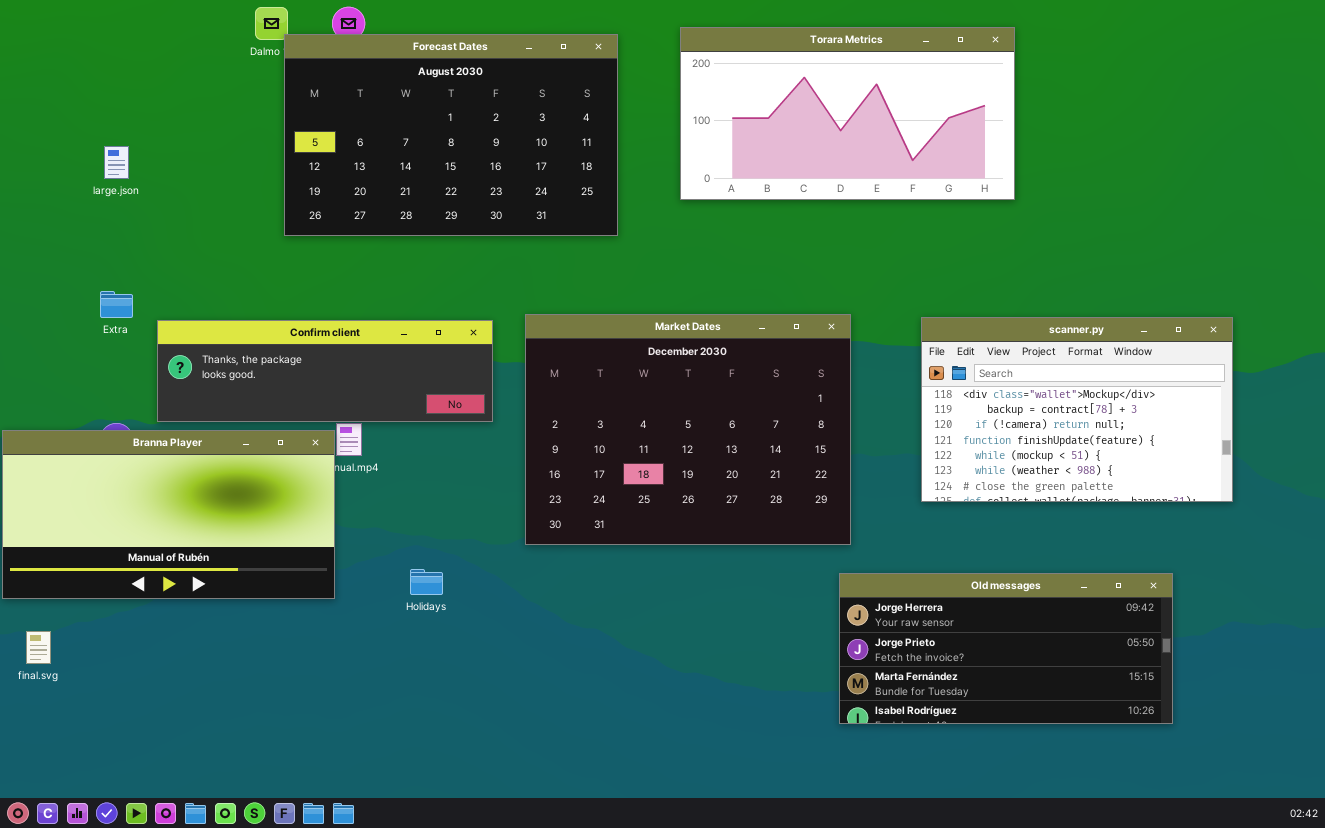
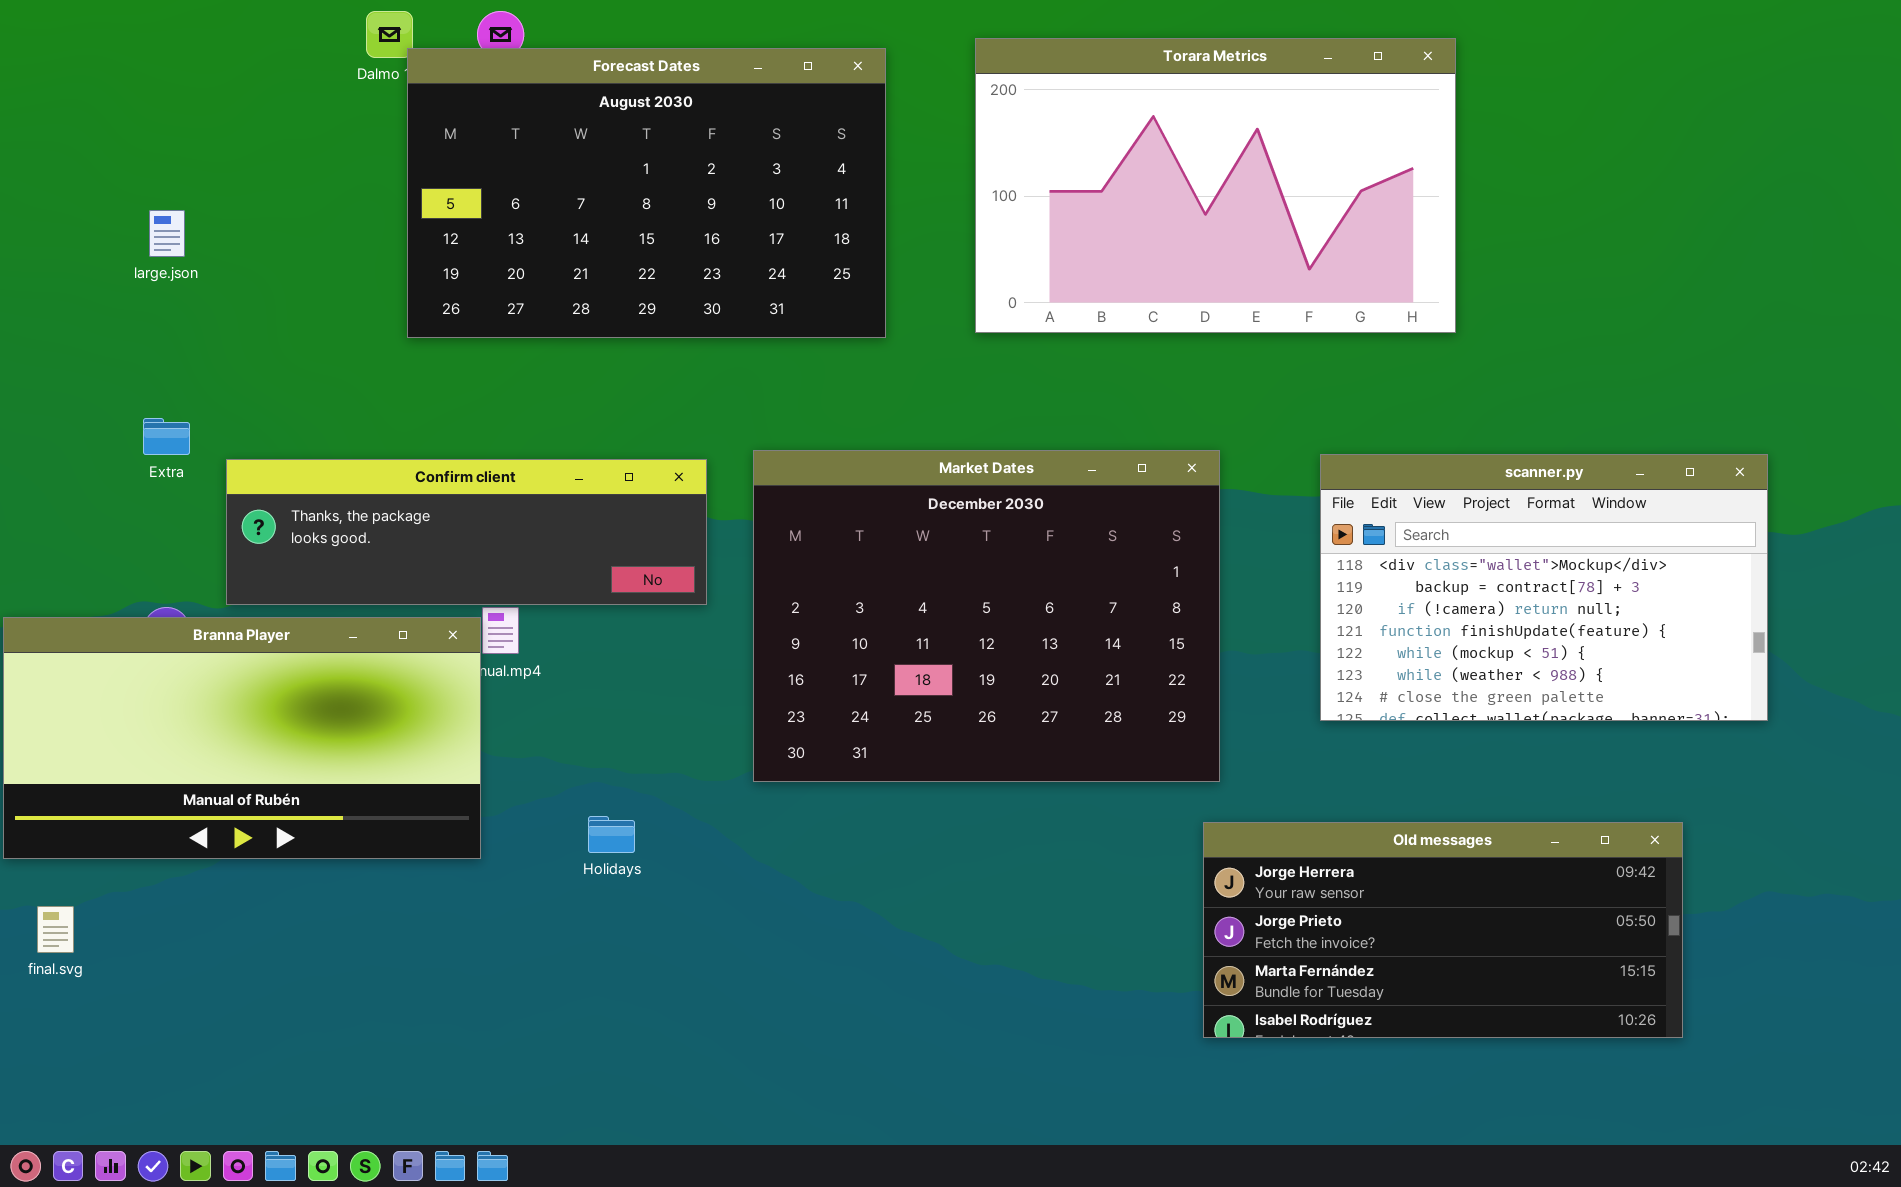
Torara Metrics: [680,27,1015,200] -> [975,38,1456,333], resized

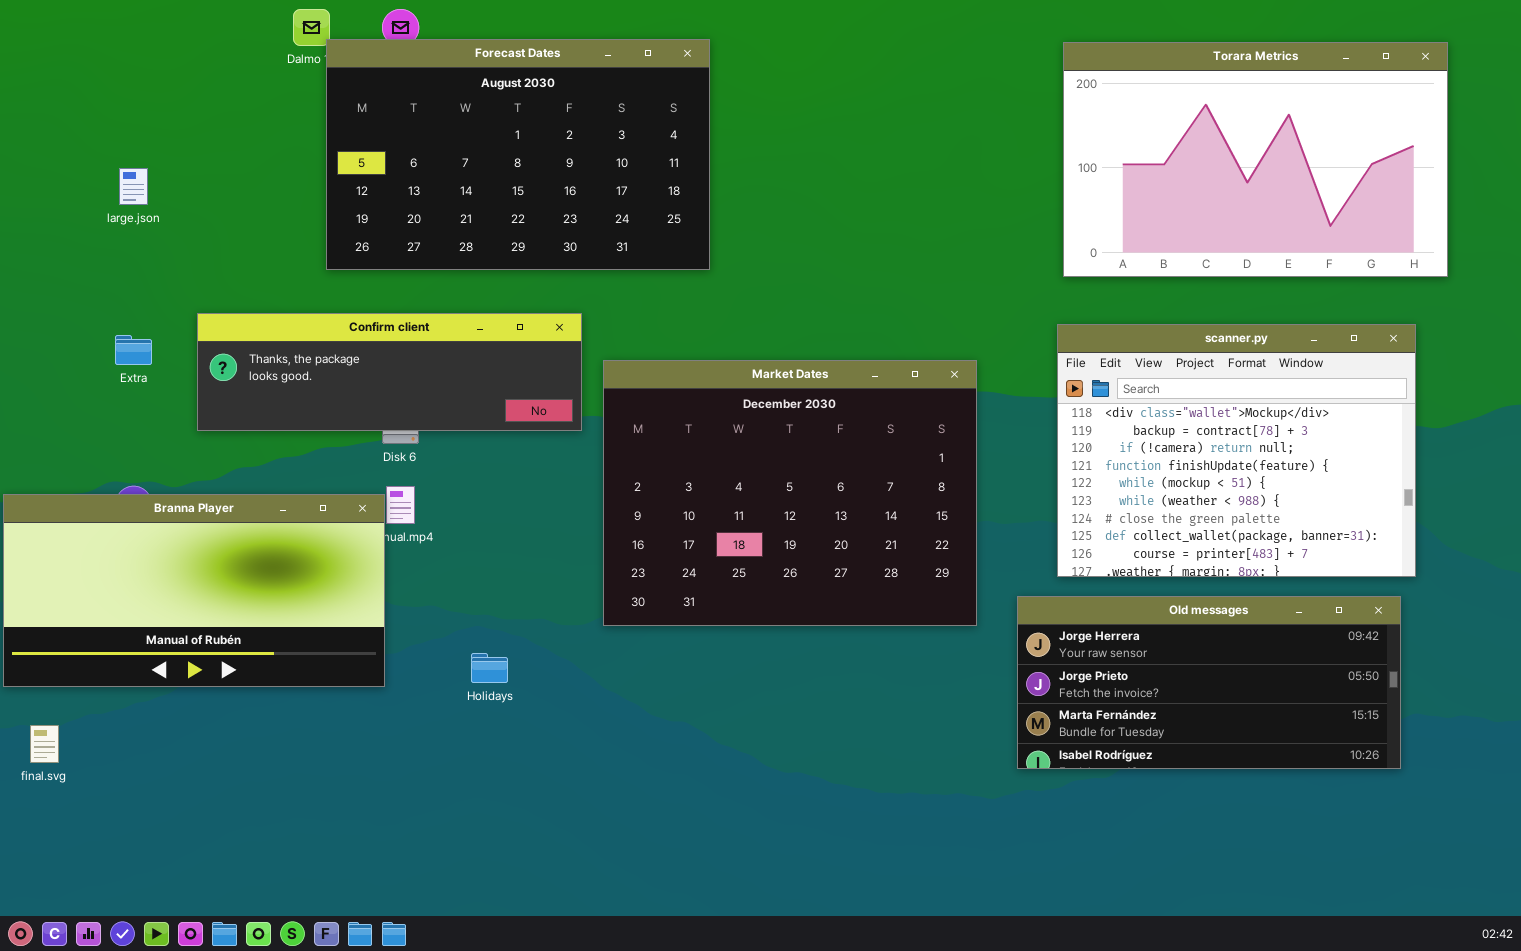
Torara Metrics: [975,38,1456,333] -> [1063,42,1448,277], moved
scanner.py: [1320,454,1768,721] -> [1057,324,1416,577], resized
Confirm client: [226,459,707,605] -> [197,313,582,431], moved
Old messages: [1203,822,1683,1038] -> [1017,596,1401,769], moved

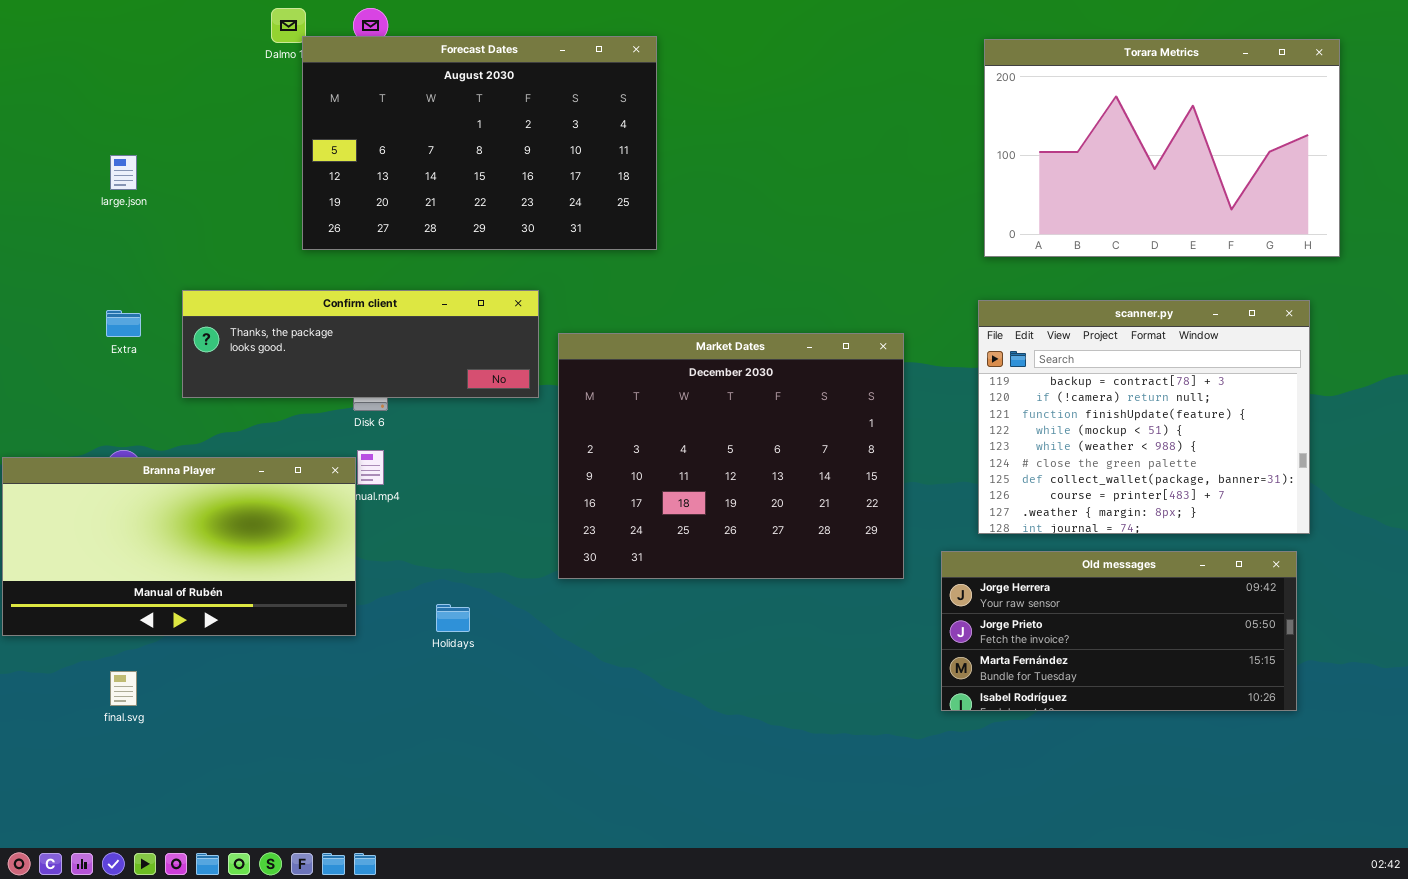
scanner.py: [1057,324,1416,577] -> [978,300,1310,534], scrolled down 1 row
final.svg: [30,725,59,763] -> [110,671,137,706], moved

